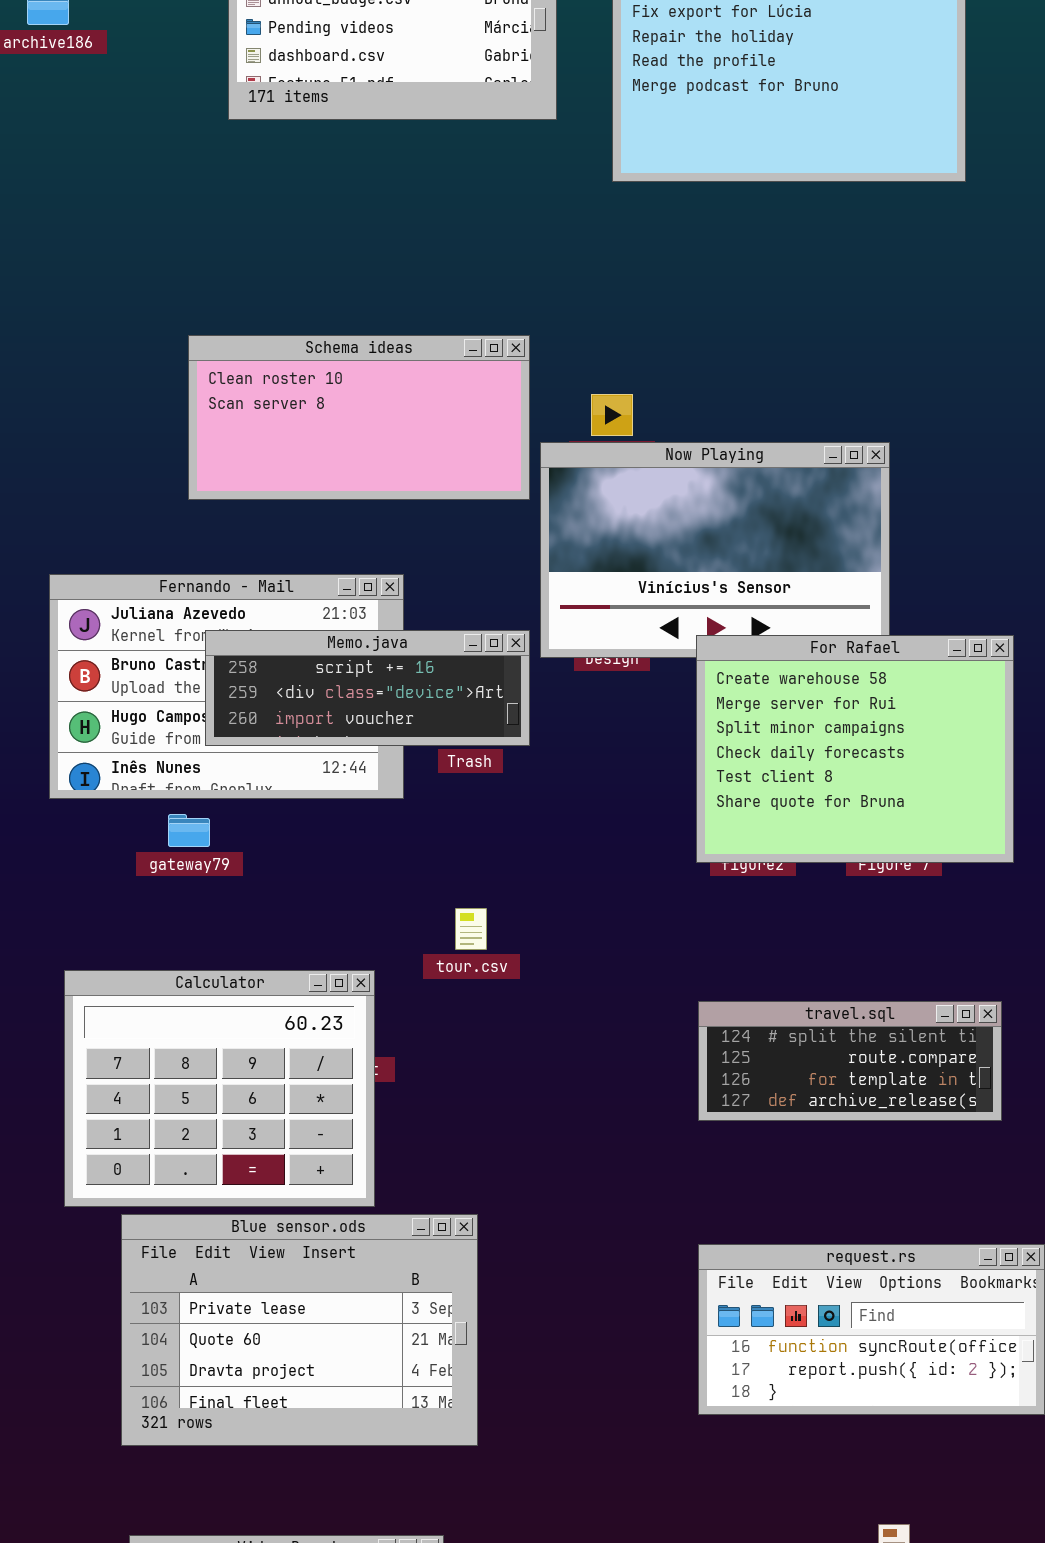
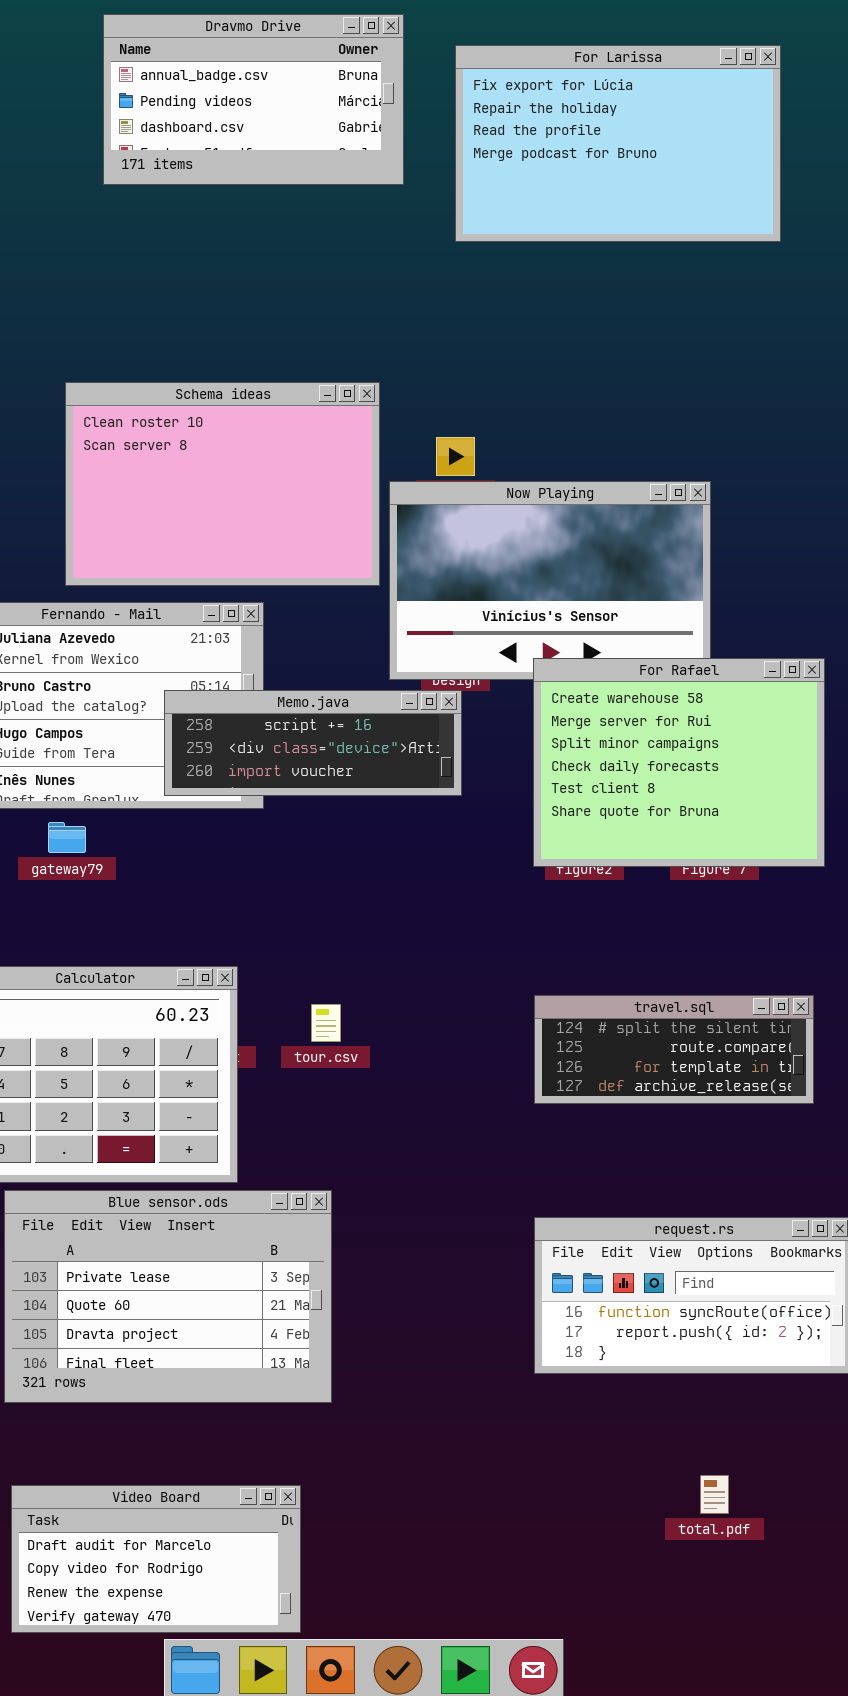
Schema ideas: [188,335,530,500] -> [65,382,380,586], resized
Memo.java: [205,630,530,746] -> [164,690,462,796], moved
tour.csv: [455,908,487,950] -> [311,1004,341,1042], moved

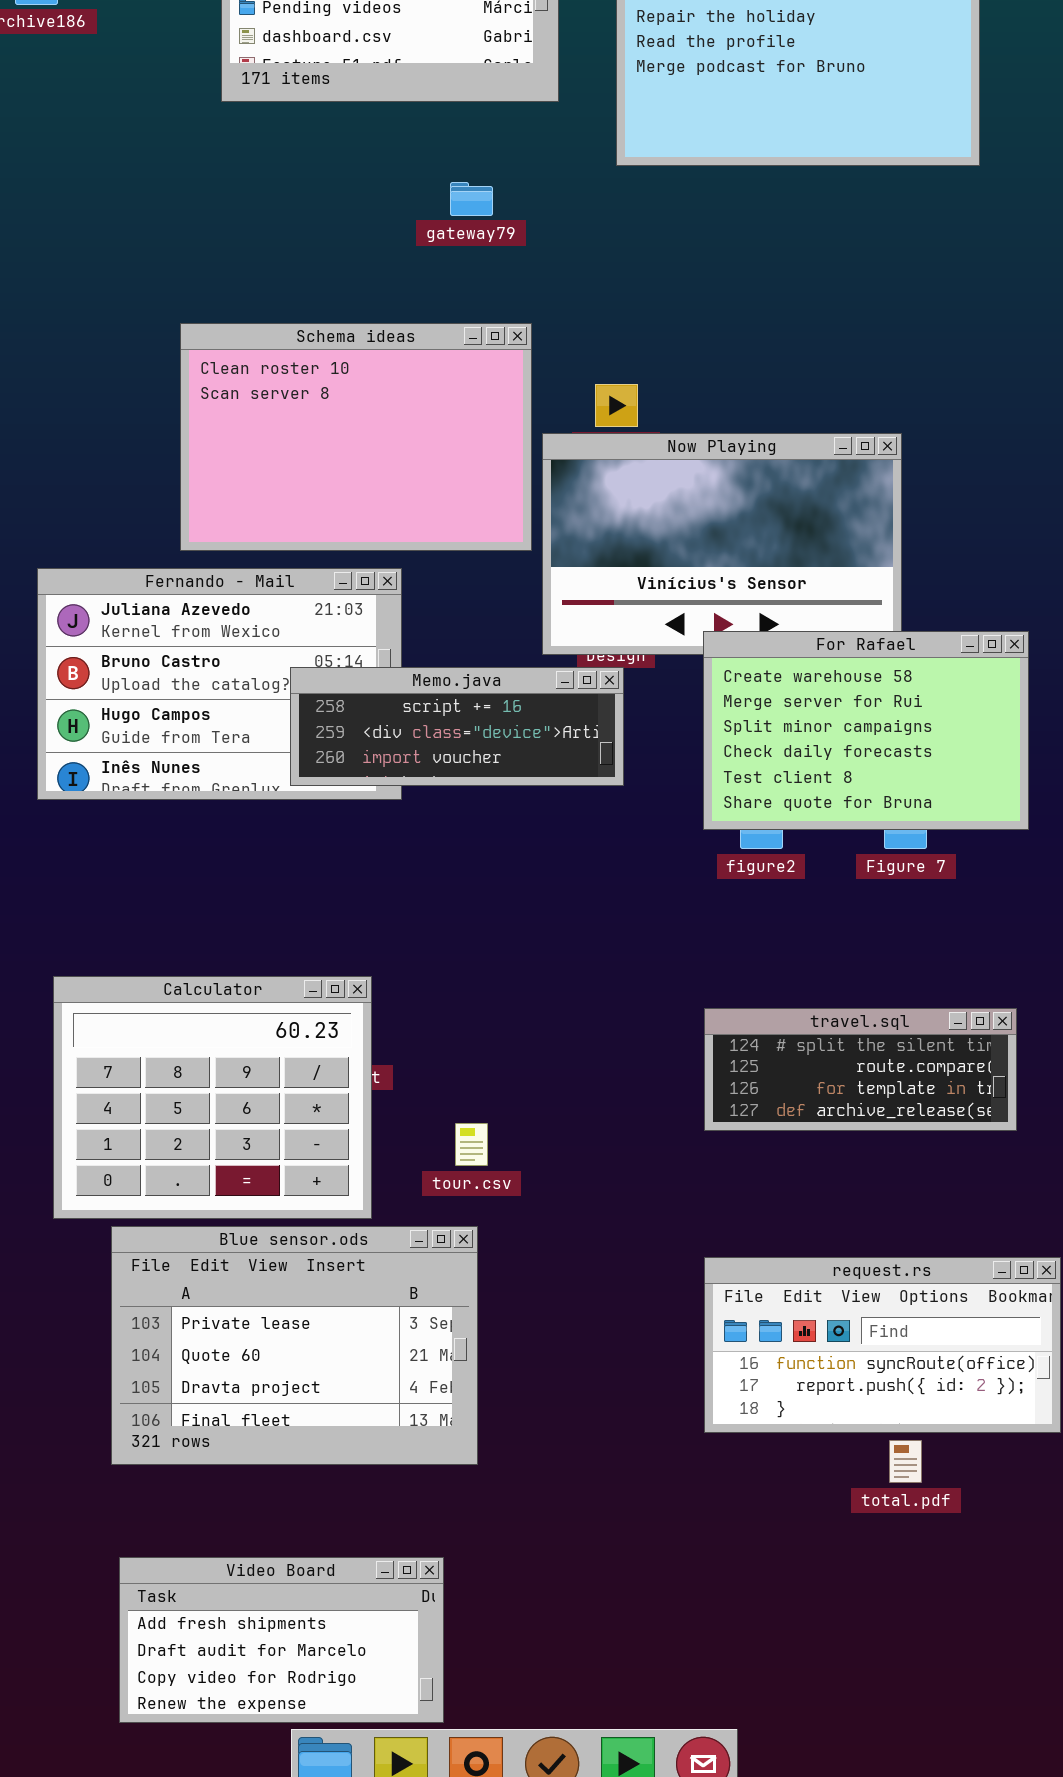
For Rafael: [533,658,825,867] -> [703,631,1029,830], resized
gateway79: [48,822,86,853] -> [450,182,493,216], moved
tour.csv: [311,1004,341,1042] -> [455,1123,488,1166], moved
total.pdf: [700,1475,729,1514] -> [889,1440,922,1483], moved
Video Board: [11,1485,301,1633] -> [119,1557,444,1723], scrolled up 1 row

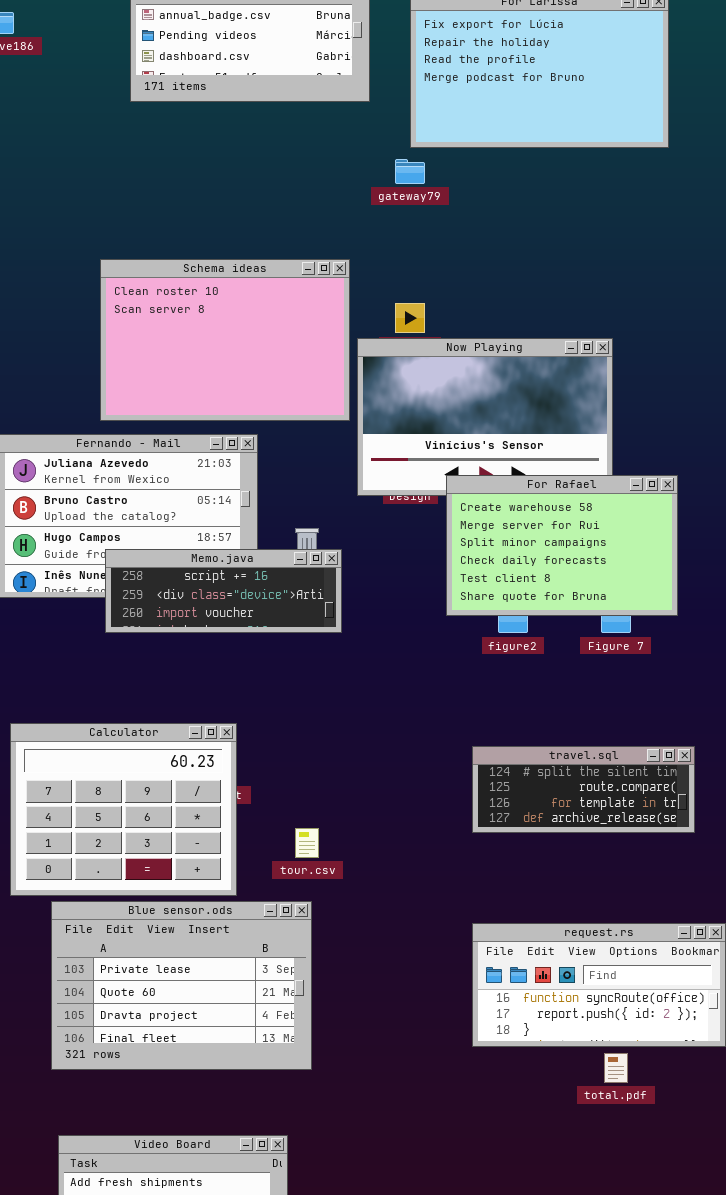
gateway79: [450,182,493,216] -> [395,159,425,184], moved
For Rafael: [703,631,1029,830] -> [446,475,678,616], moved
Memo.java: [290,667,624,786] -> [105,549,342,633], moved

